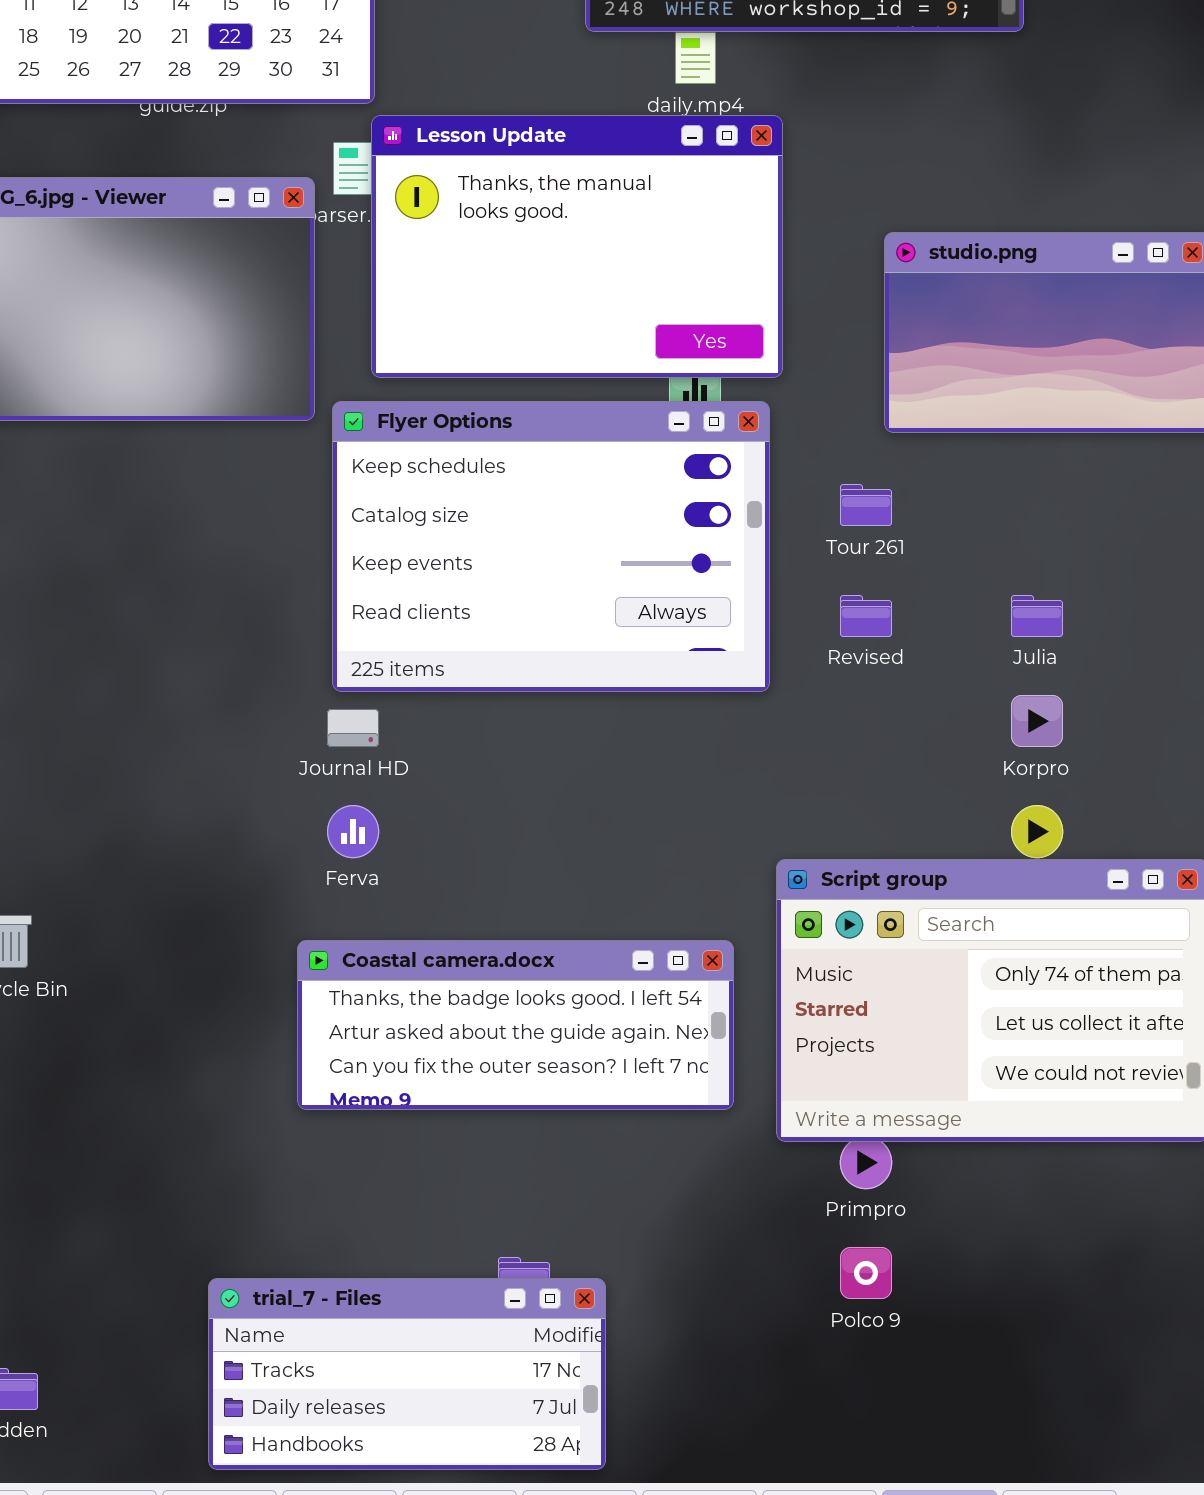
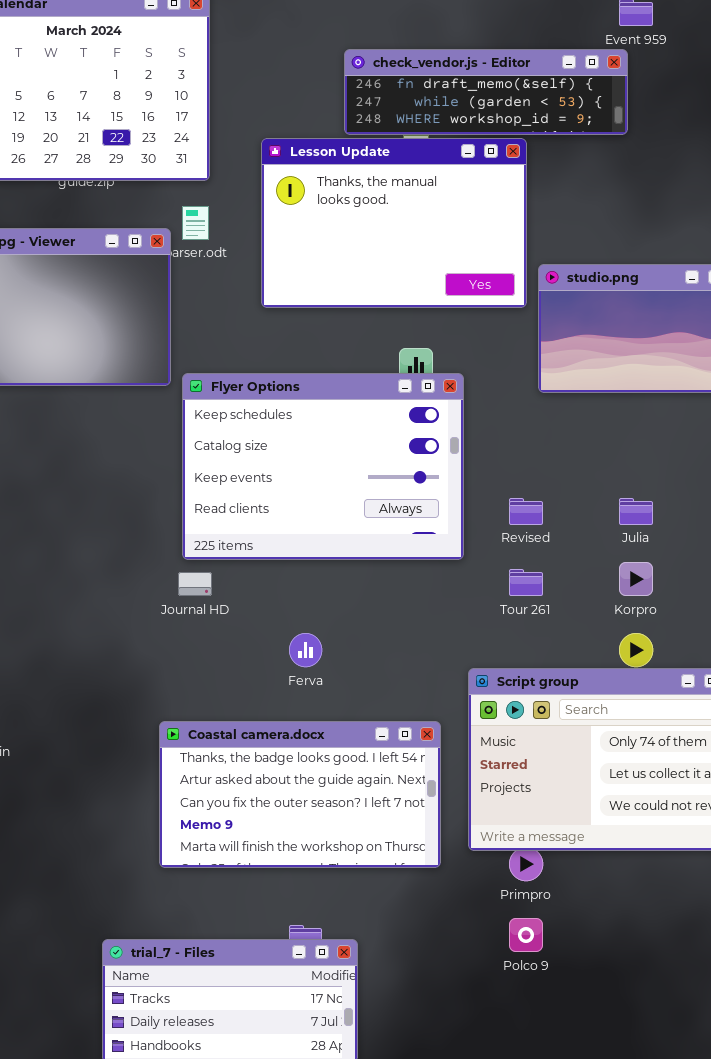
Lesson Update: [371,115,783,378] -> [261,138,527,308], moved
Tour 261: [840,484,892,526] -> [509,569,543,596], moved
Ferva: [327,805,379,858] -> [289,633,322,667], moved
Coastal camera.docx: [297,940,734,1110] -> [159,721,441,868], resized

